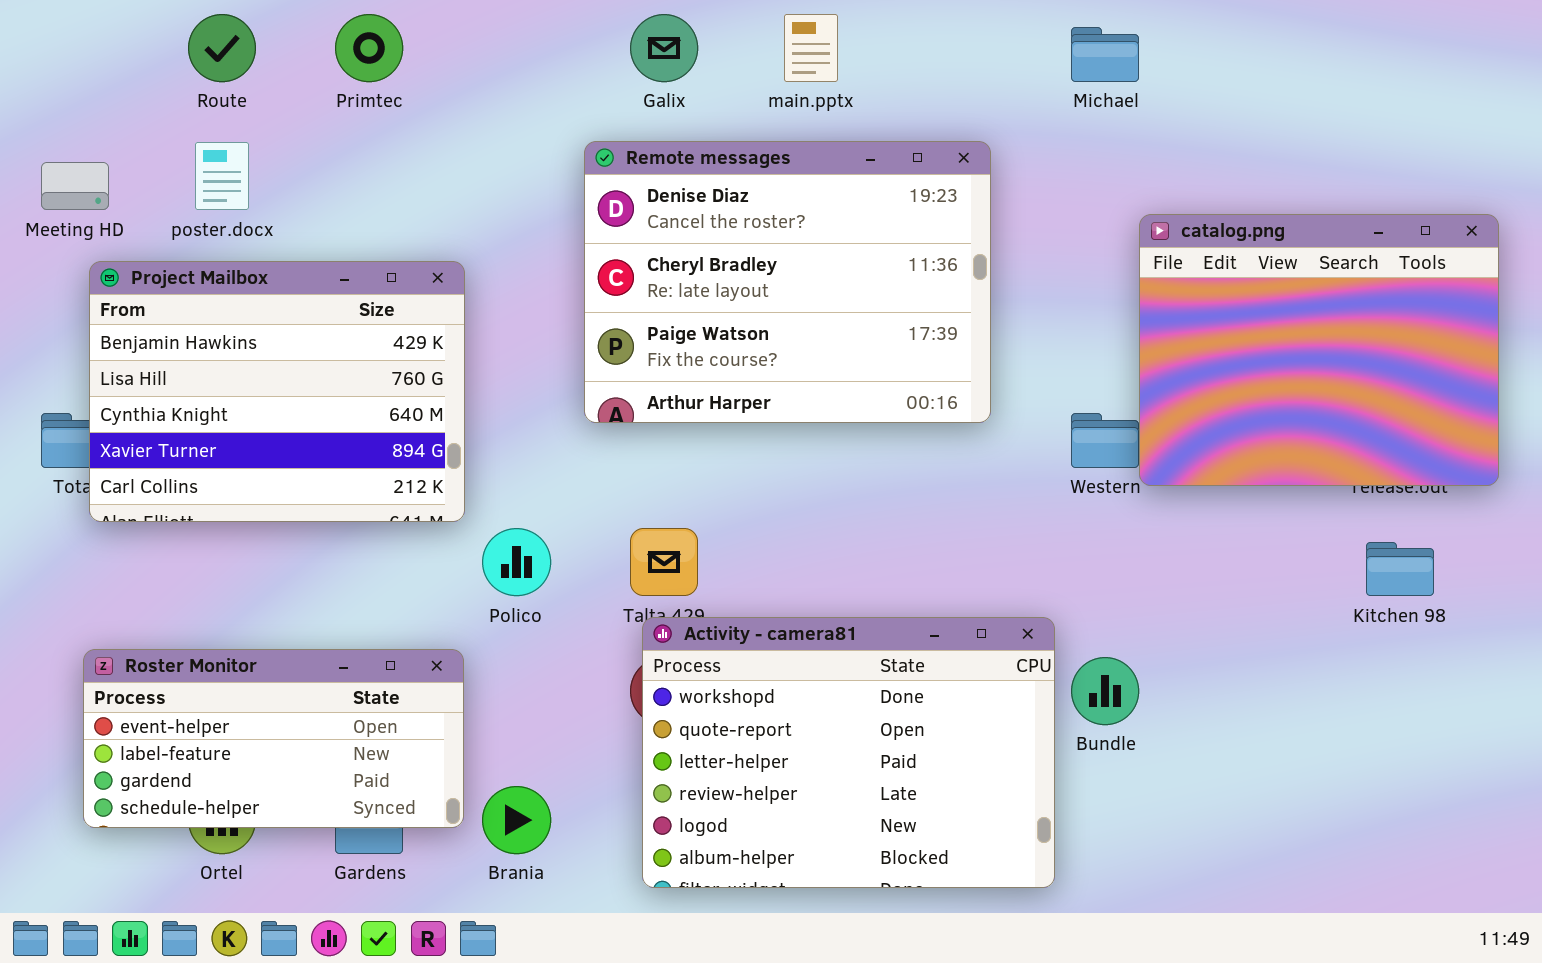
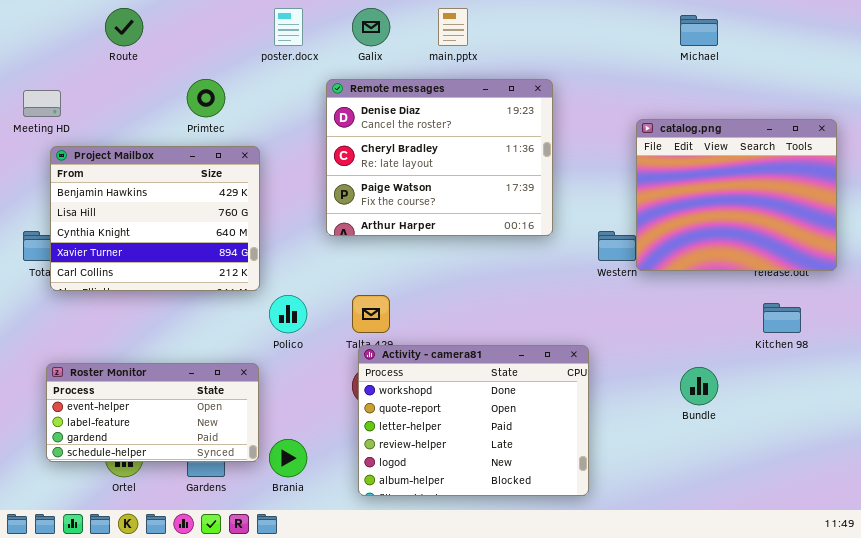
Primtec: [335,14,403,82] -> [187,79,225,117], moved
Michael: [1071,27,1139,82] -> [680,15,718,46], moved
poster.docx: [195,142,249,210] -> [274,8,303,46], moved
Bundle: [1071,657,1139,725] -> [680,367,718,405], moved

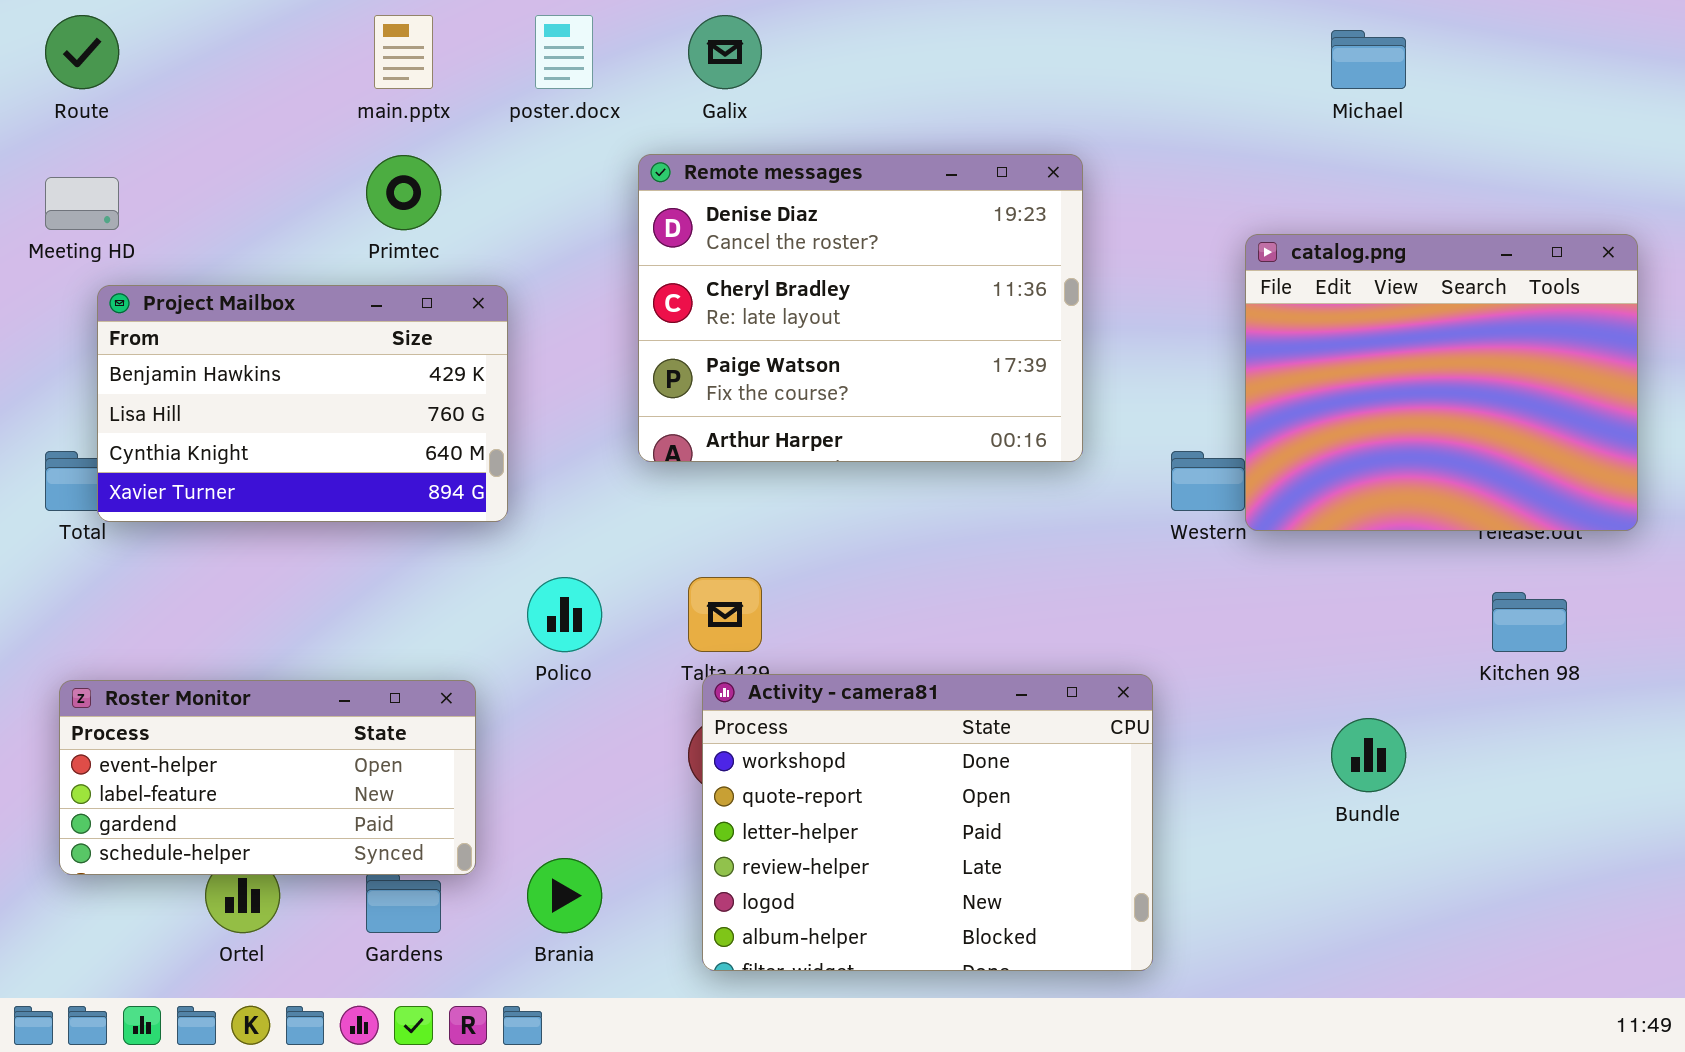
Route: [105,8,143,46] -> [45,15,119,89], moved
main.pptx: [438,8,468,46] -> [374,15,433,89], moved
Project Mailbox: [50,146,260,291] -> [97,285,508,522], resized
Roster Monitor: [46,363,259,462] -> [59,680,476,875], moved

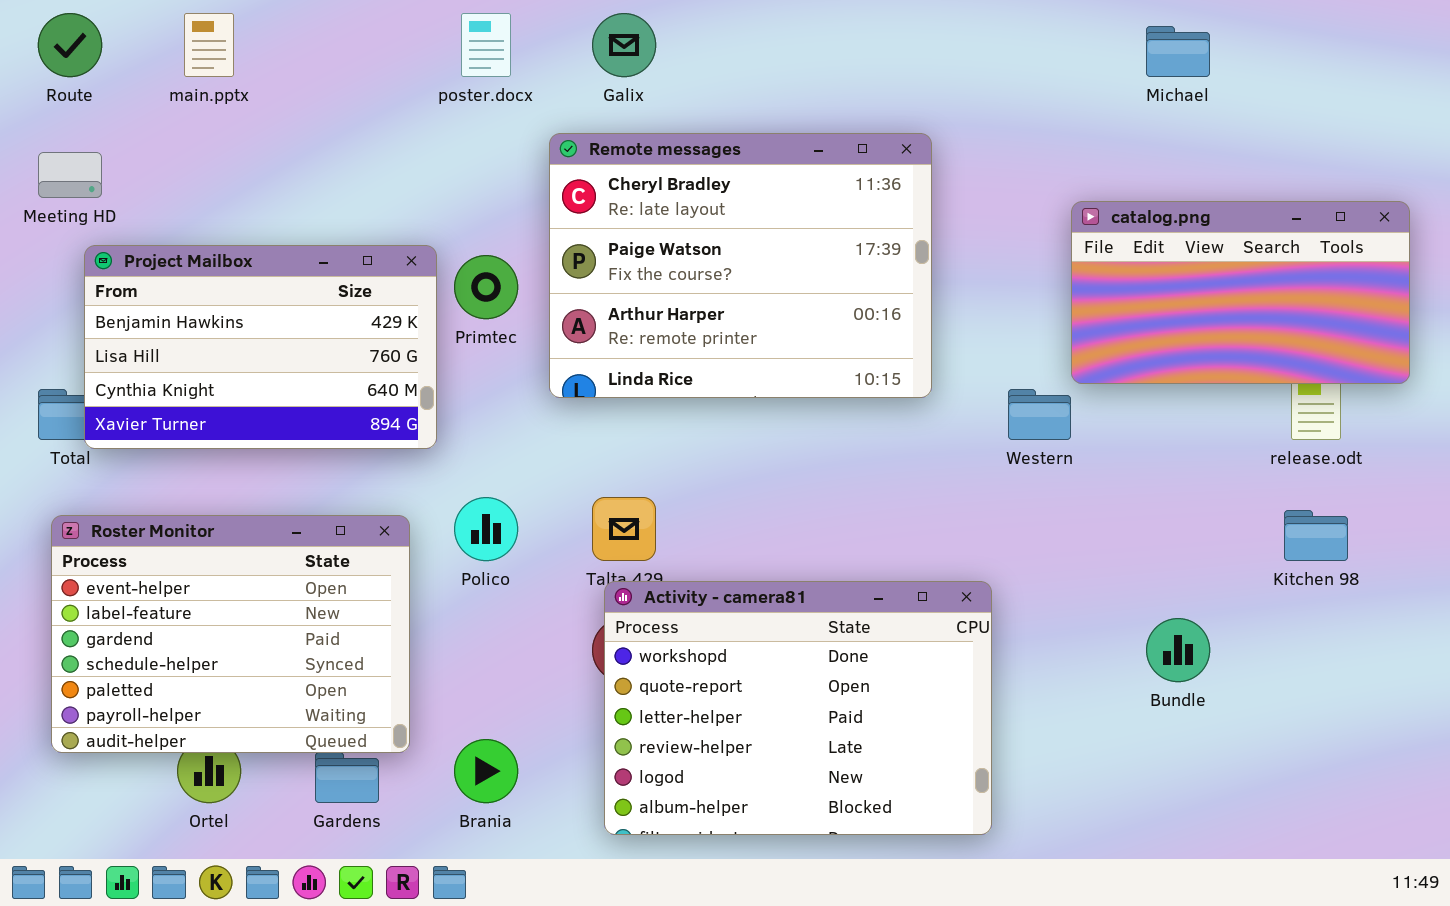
main.pptx: [374,15,433,89] -> [184,13,234,77], moved
Remote messages: [638,154,1083,462] -> [549,133,932,398], scrolled down 1 row
Primtec: [366,155,441,230] -> [454,255,518,319], moved
catalog.png: [1245,234,1638,531] -> [1071,201,1410,384], resized
Roster Monitor: [59,680,476,875] -> [51,515,410,753], resized

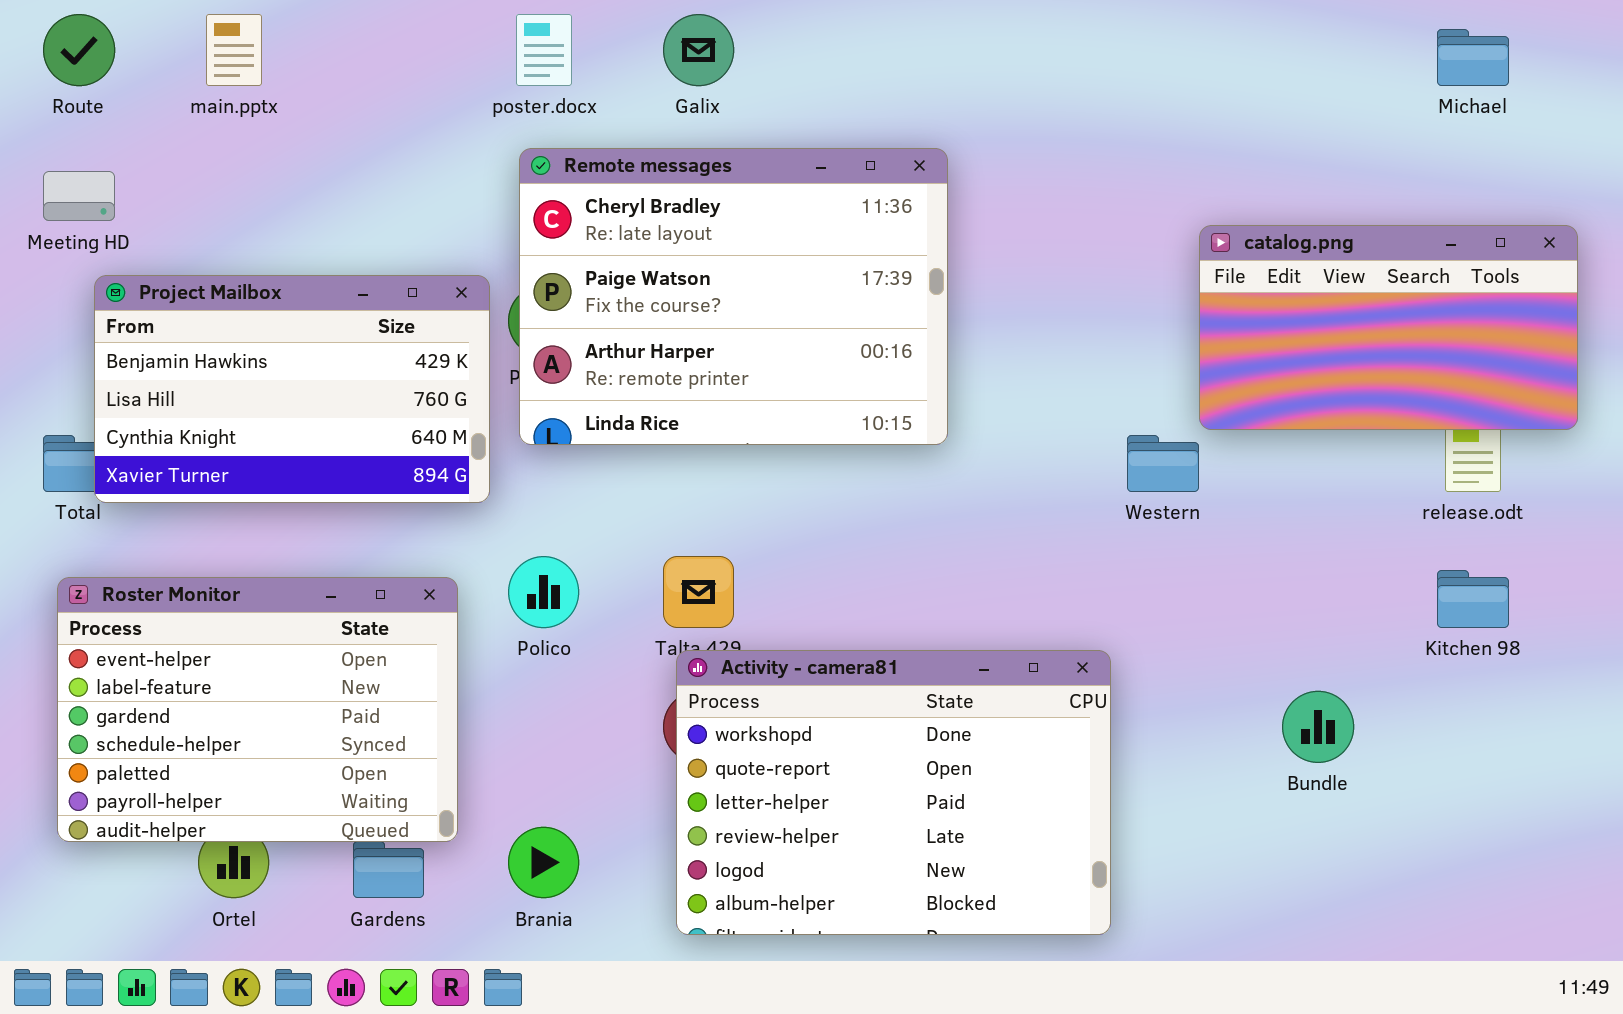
Michael: [1146,26,1210,77] -> [1437,29,1509,86], moved
Remote messages: [549,133,932,398] -> [519,148,948,445], moved

